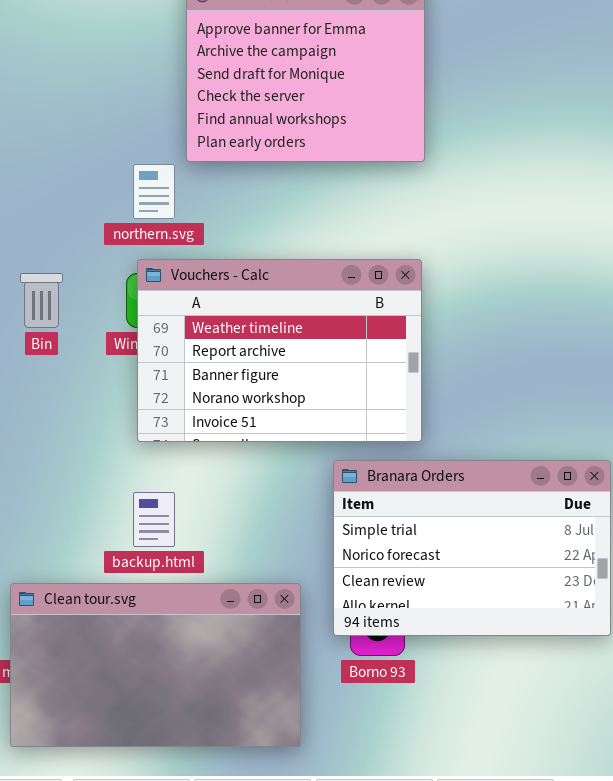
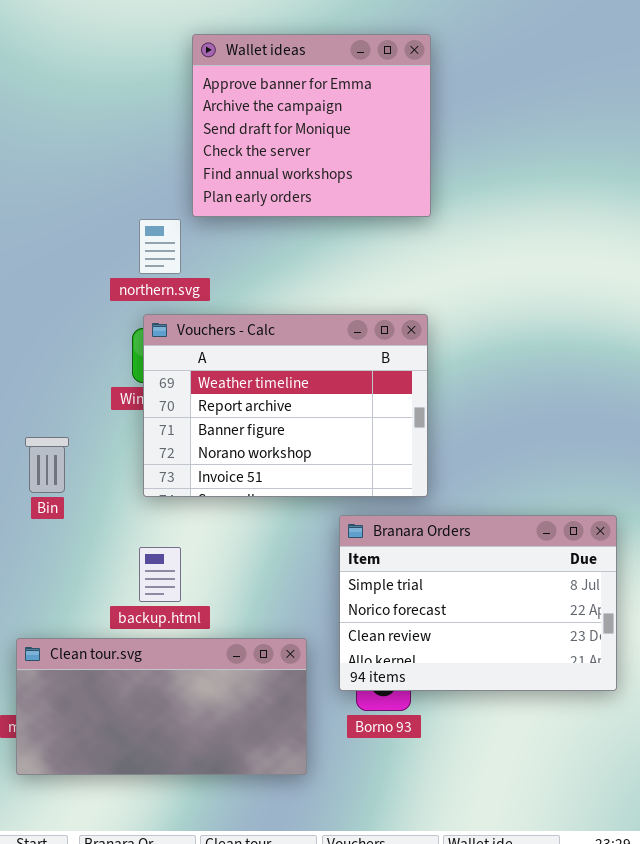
Bin: [20,273,63,328] -> [25,437,69,493], moved
Clean tour.svg: [10,583,301,747] -> [16,638,307,775], resized

